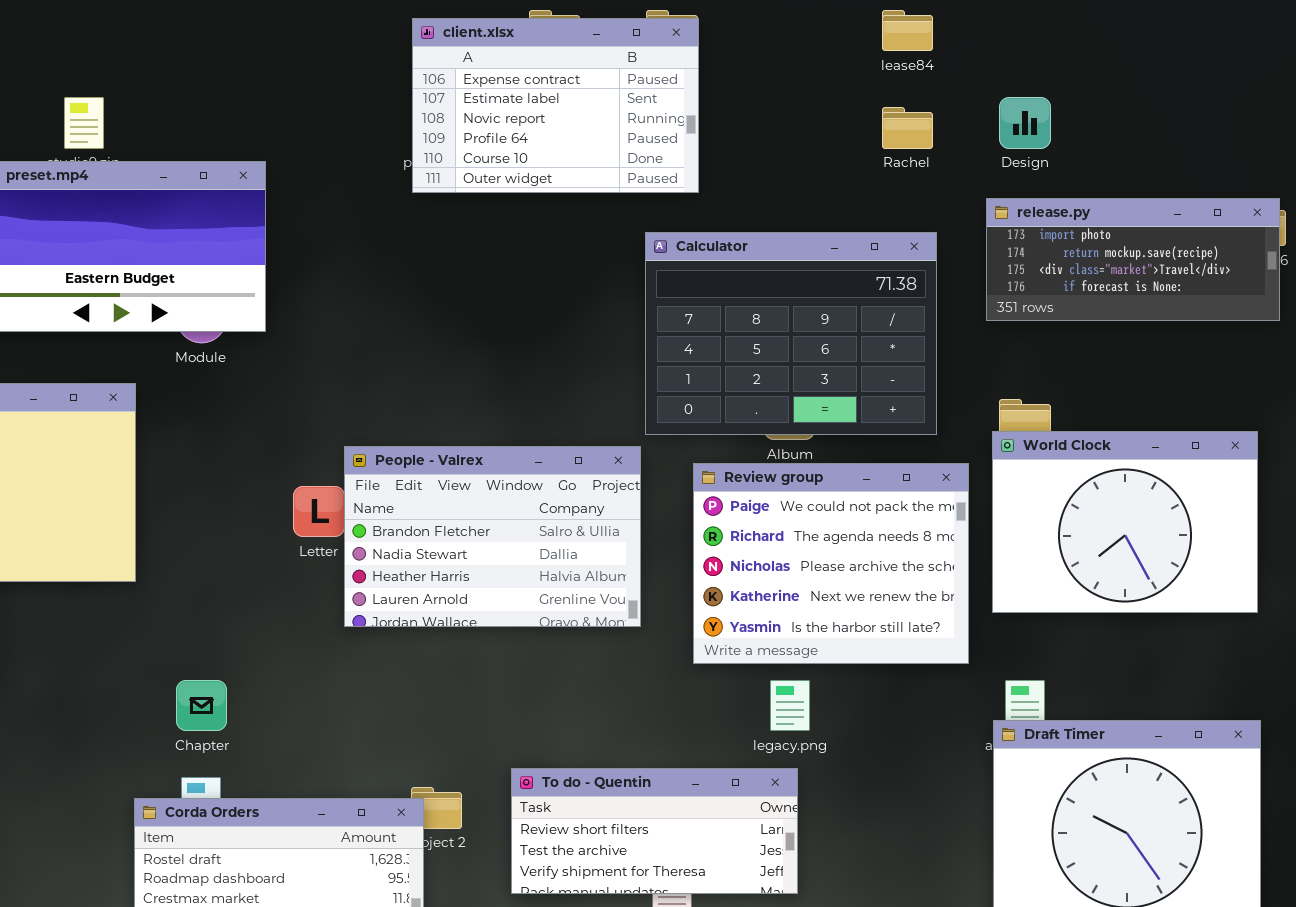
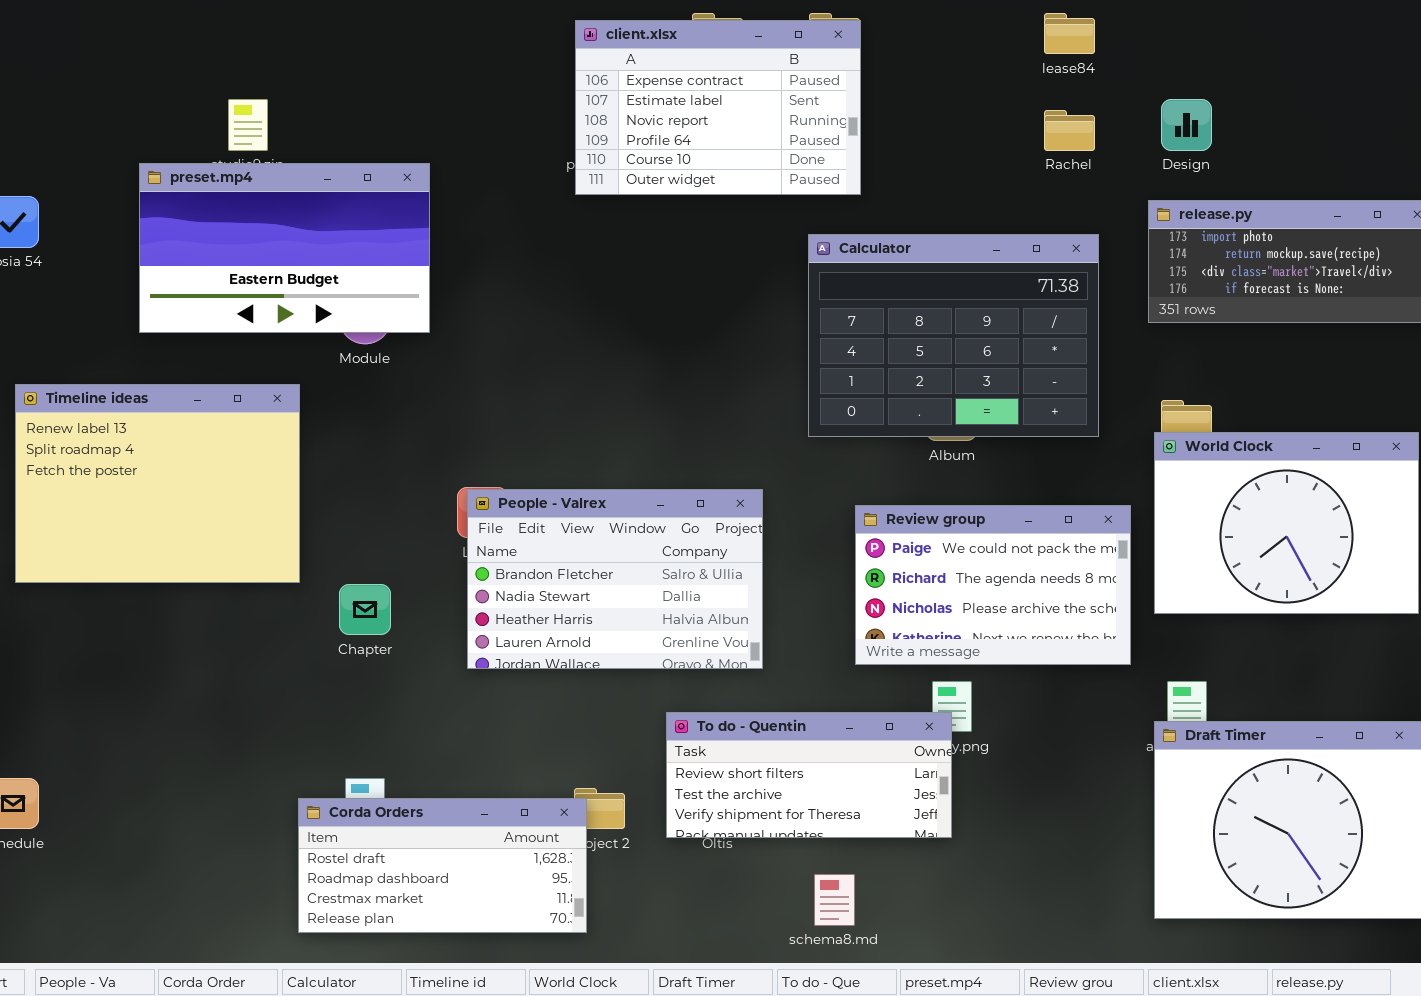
People - Valrex: [344,446,641,627] -> [467,489,763,669], moved
Review group: [693,463,969,664] -> [855,505,1131,665], resized
Chapter: [176,680,227,731] -> [339,584,391,635], moved
To do - Quentin: [511,768,798,894] -> [666,712,952,838], moved

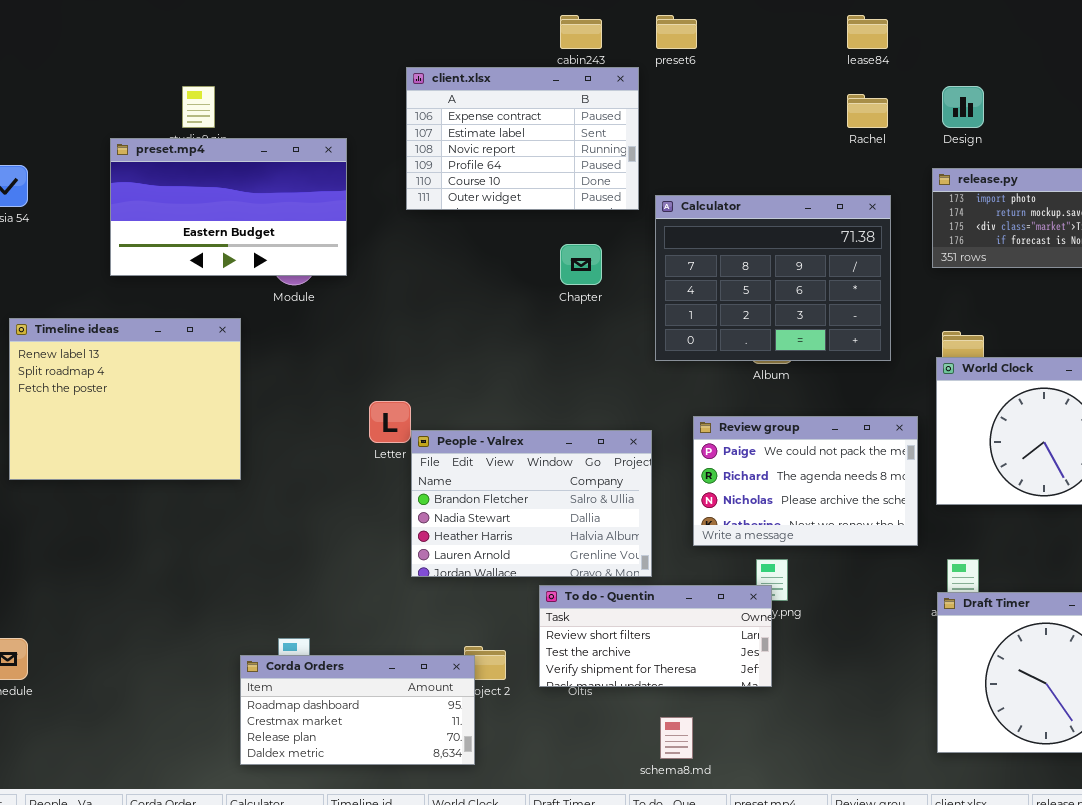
client.xlsx: [575,20,861,195] -> [406,67,639,210], moved
People - Valrex: [467,489,763,669] -> [411,430,652,577], moved
Chapter: [339,584,391,635] -> [560,244,602,285], moved
Corda Orders: [298,798,587,933] -> [240,655,475,765], scrolled down 1 row

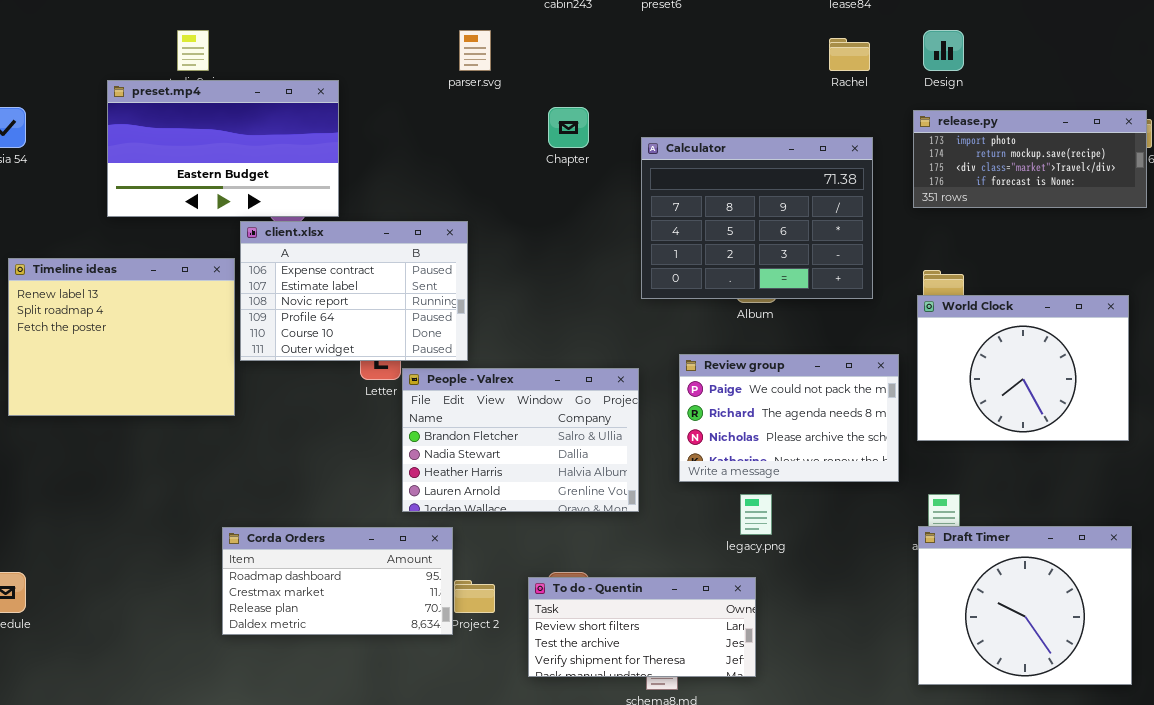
client.xlsx: [406,67,639,210] -> [240,221,468,361], moved
Chapter: [560,244,602,285] -> [548,107,589,148], moved
To do - Quentin: [539,585,772,687] -> [528,577,756,677], moved
Corda Orders: [240,655,475,765] -> [222,527,453,635], moved

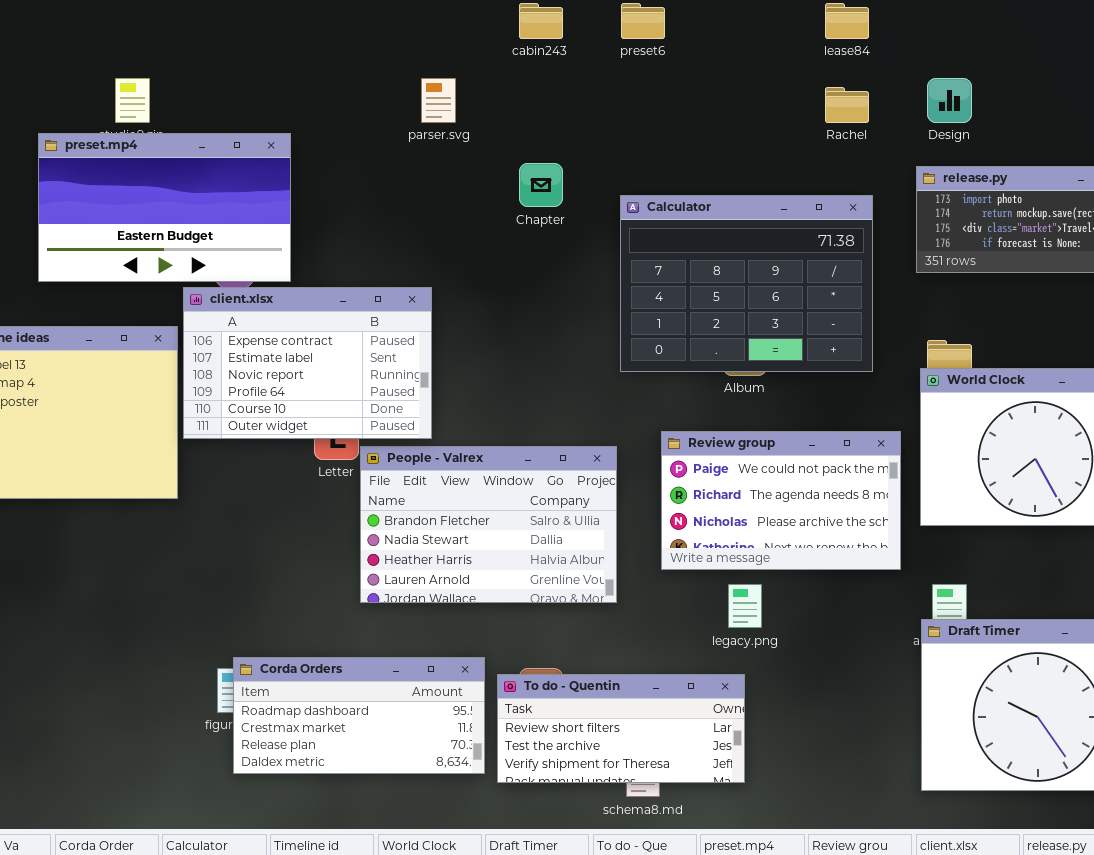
Corda Orders: [222,527,453,635] -> [233,657,485,774], moved

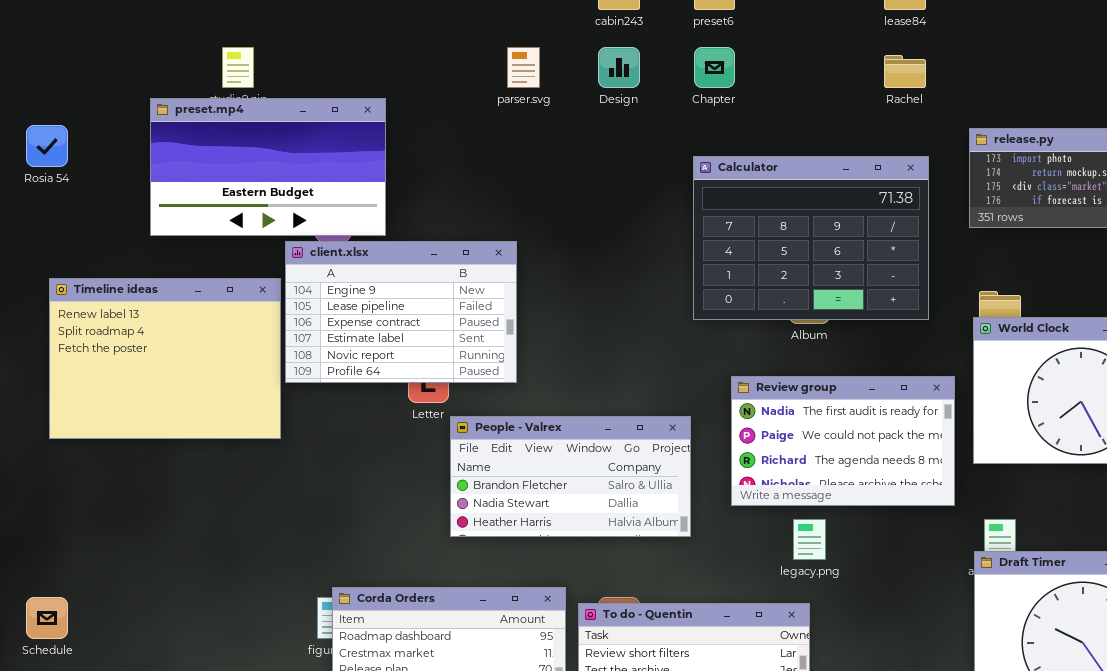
Design: [927,78,972,123] -> [598,47,640,88], moved
Chapter: [519,163,563,207] -> [694,47,735,88], moved
client.xlsx: [183,287,432,439] -> [285,241,517,383], scrolled up 2 rows
Review group: [661,431,901,570] -> [731,376,955,506], scrolled up 1 row
People - Valrex: [360,446,617,603] -> [450,416,691,537], resized

